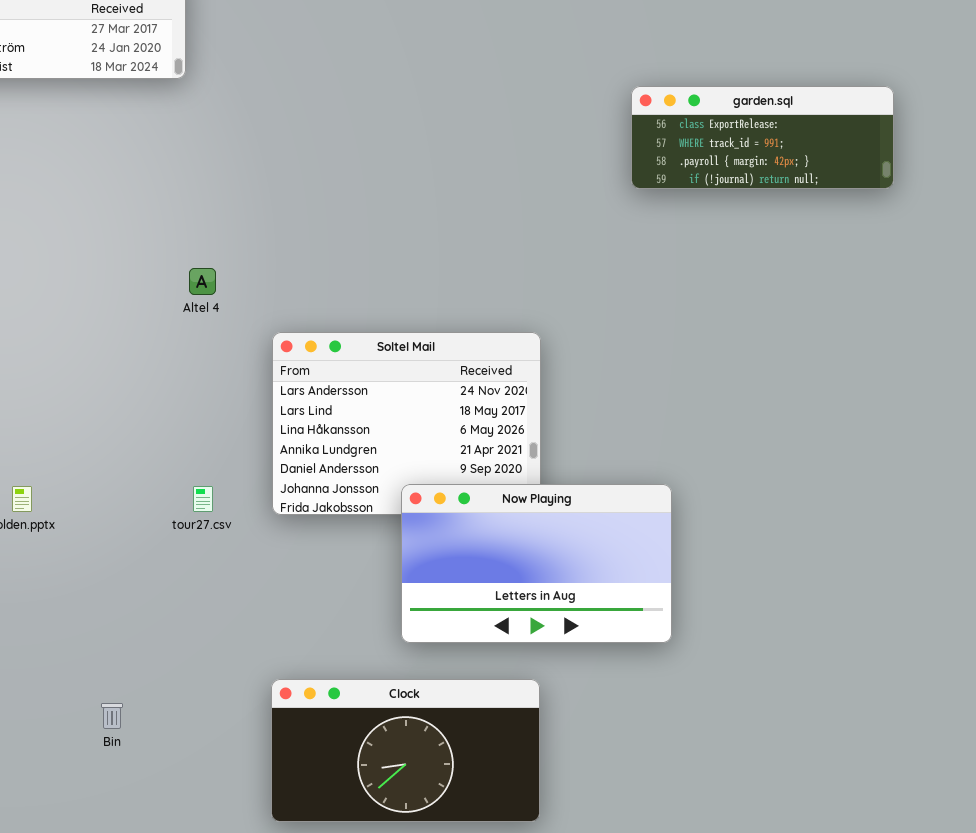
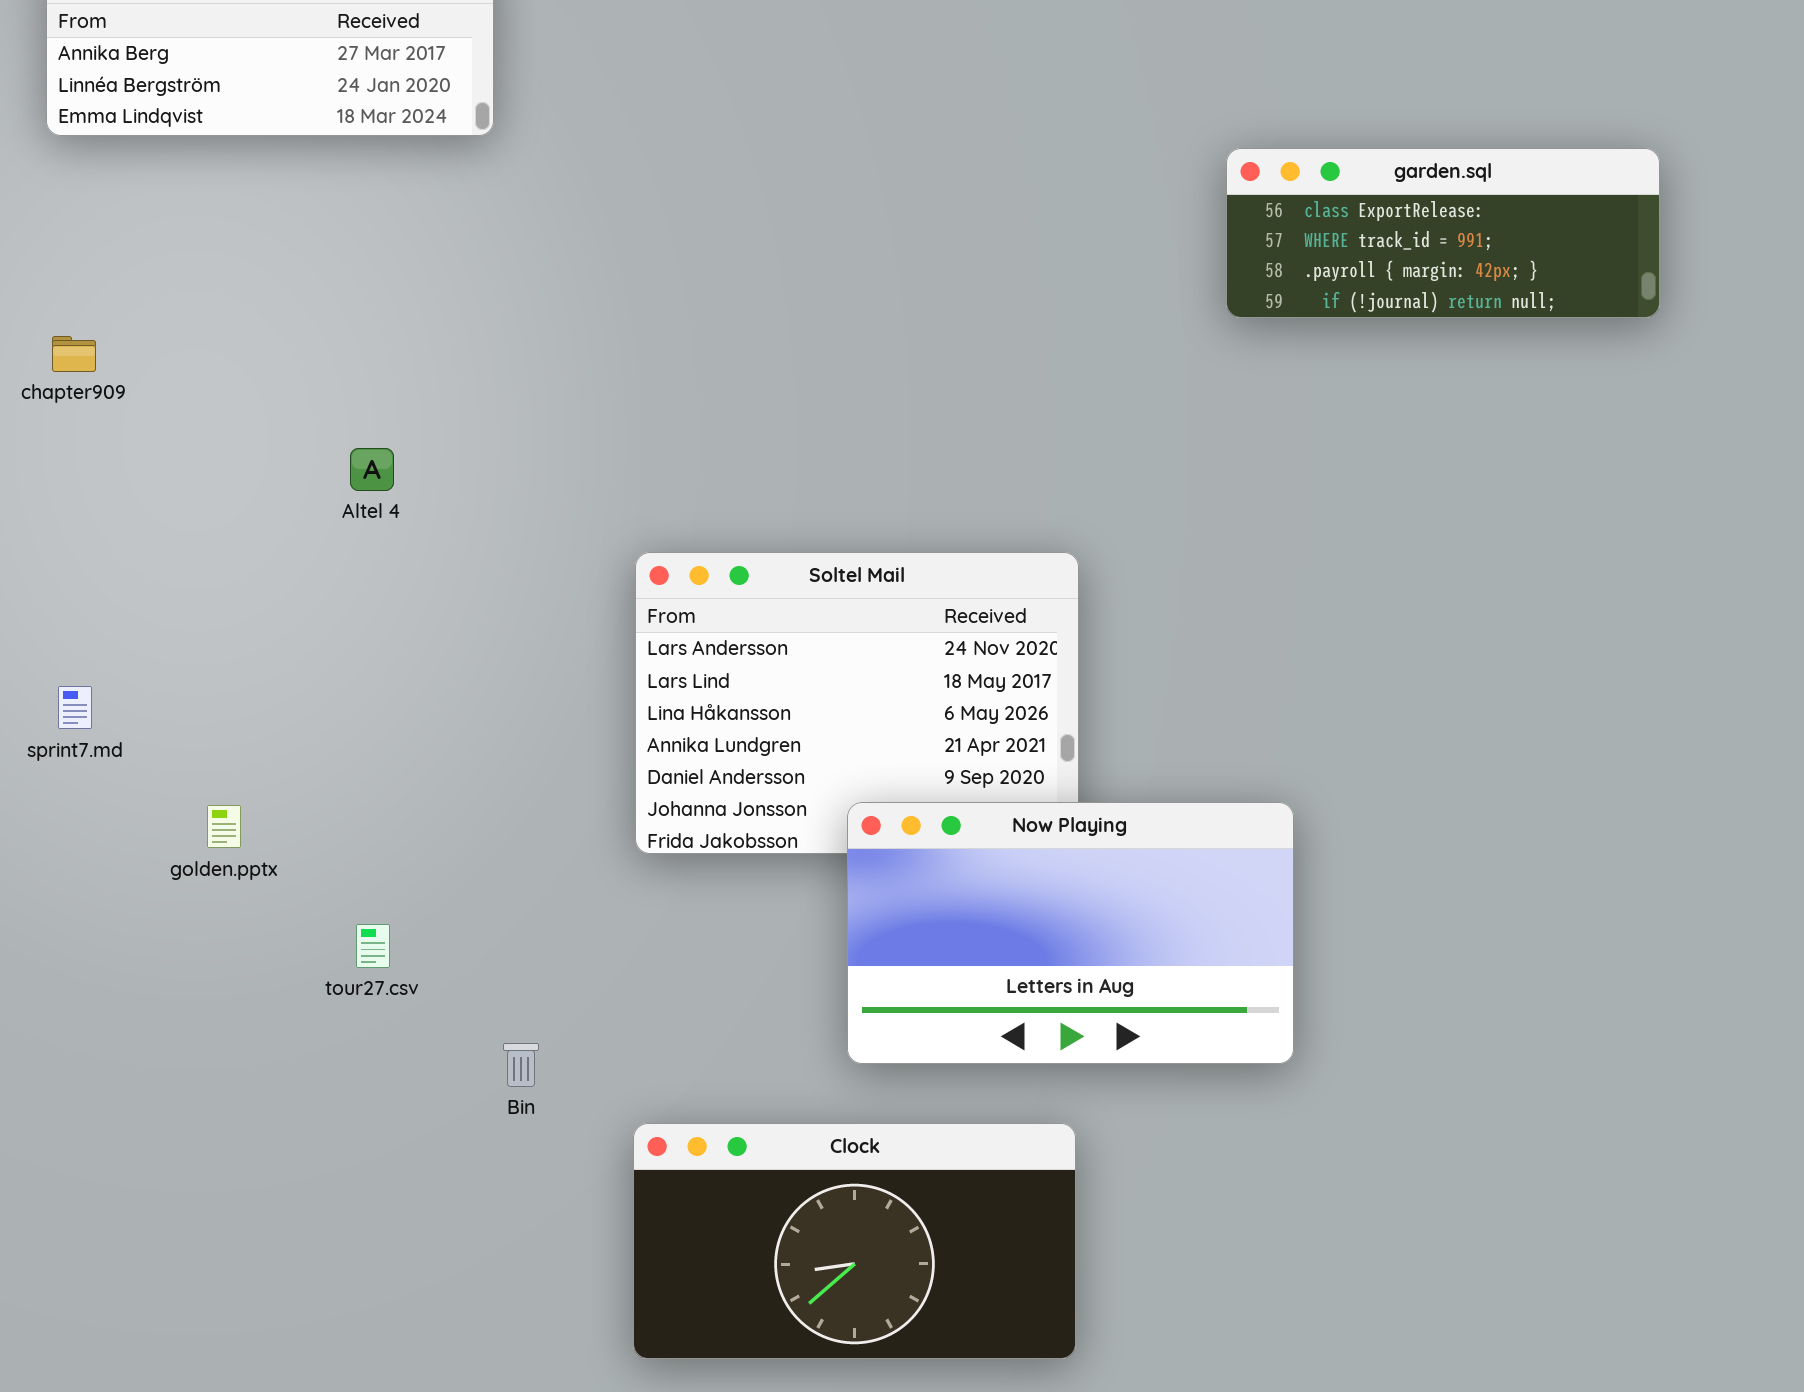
Altel 4: [189,268,216,295] -> [350,448,394,491], moved
tour27.csv: [193,486,213,512] -> [356,924,390,968], moved
Bin: [101,703,123,729] -> [503,1043,539,1087], moved

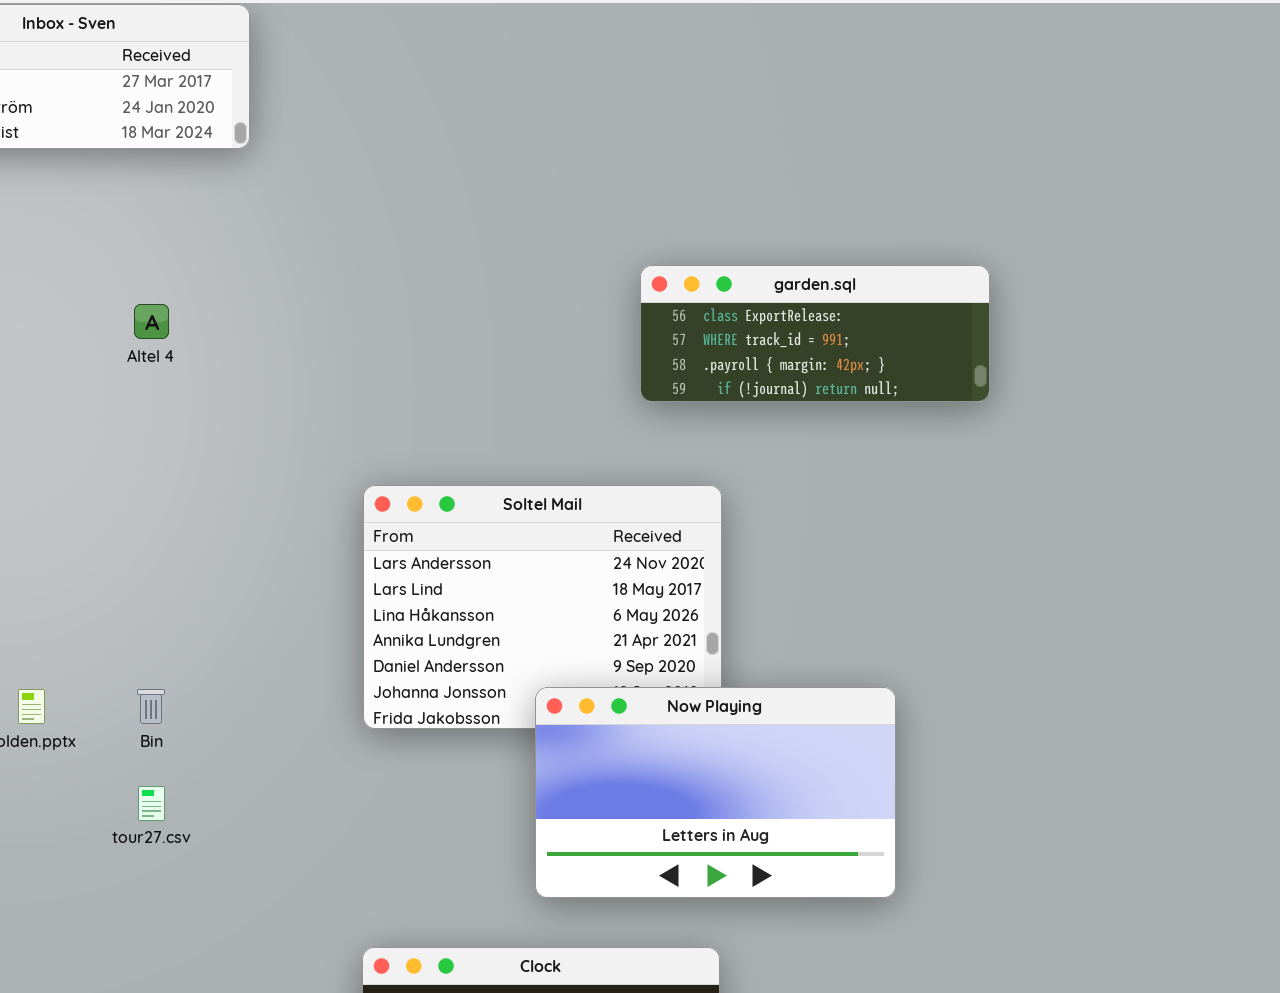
garden.sql: [1226,148,1660,318] -> [640,265,990,402], moved
Altel 4: [350,448,394,491] -> [134,304,169,339], moved
Bin: [503,1043,539,1087] -> [137,689,165,724], moved

